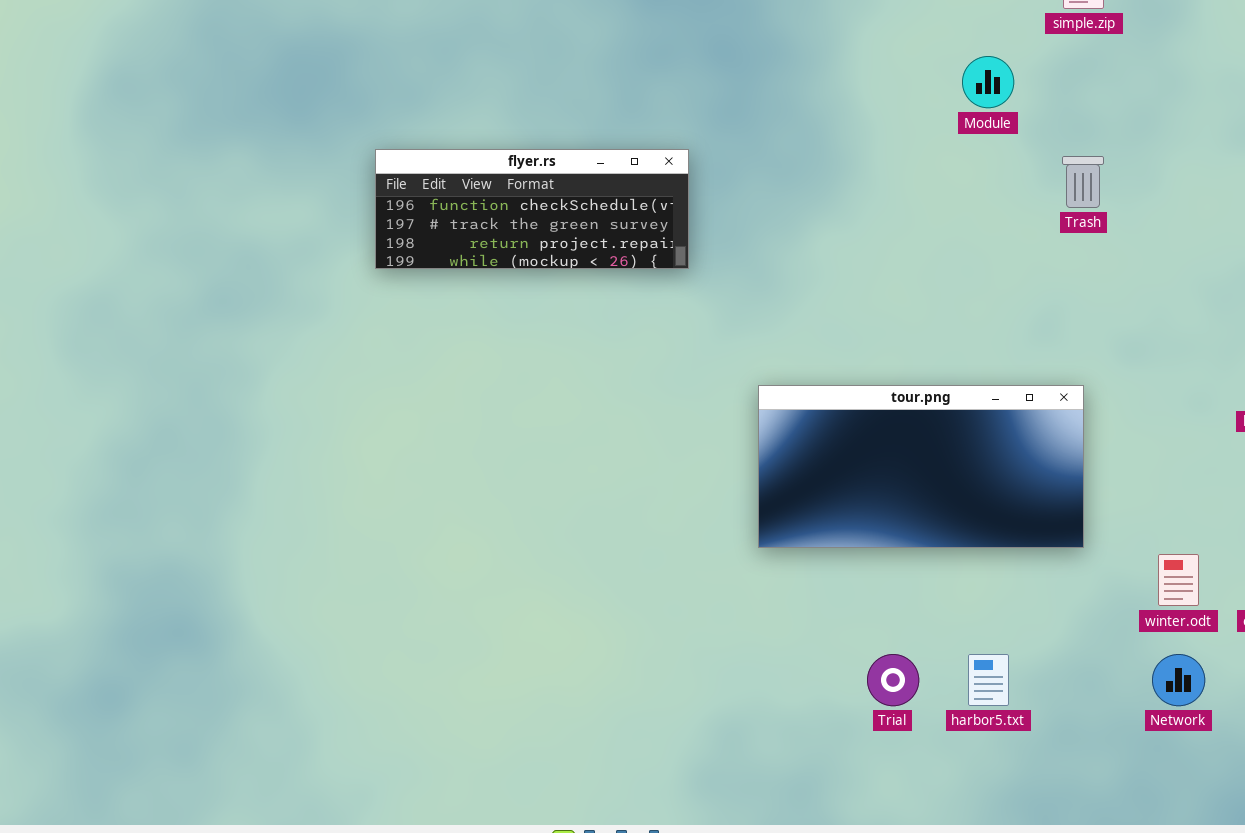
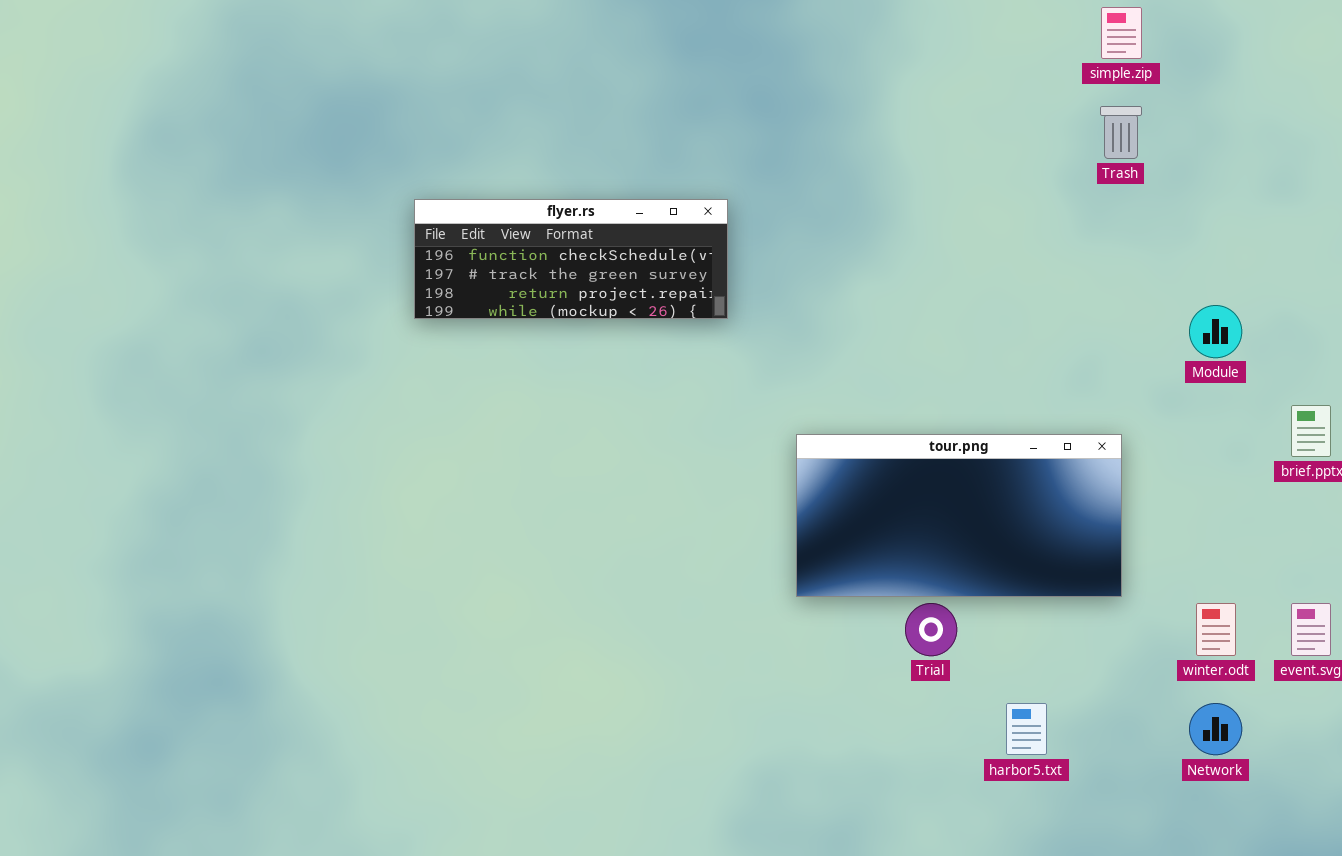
Module: [962,56,1014,108] -> [1189,305,1242,358], moved
Trash: [1062,156,1104,208] -> [1100,106,1142,159], moved
Trial: [867,654,919,706] -> [905,603,957,656], moved

